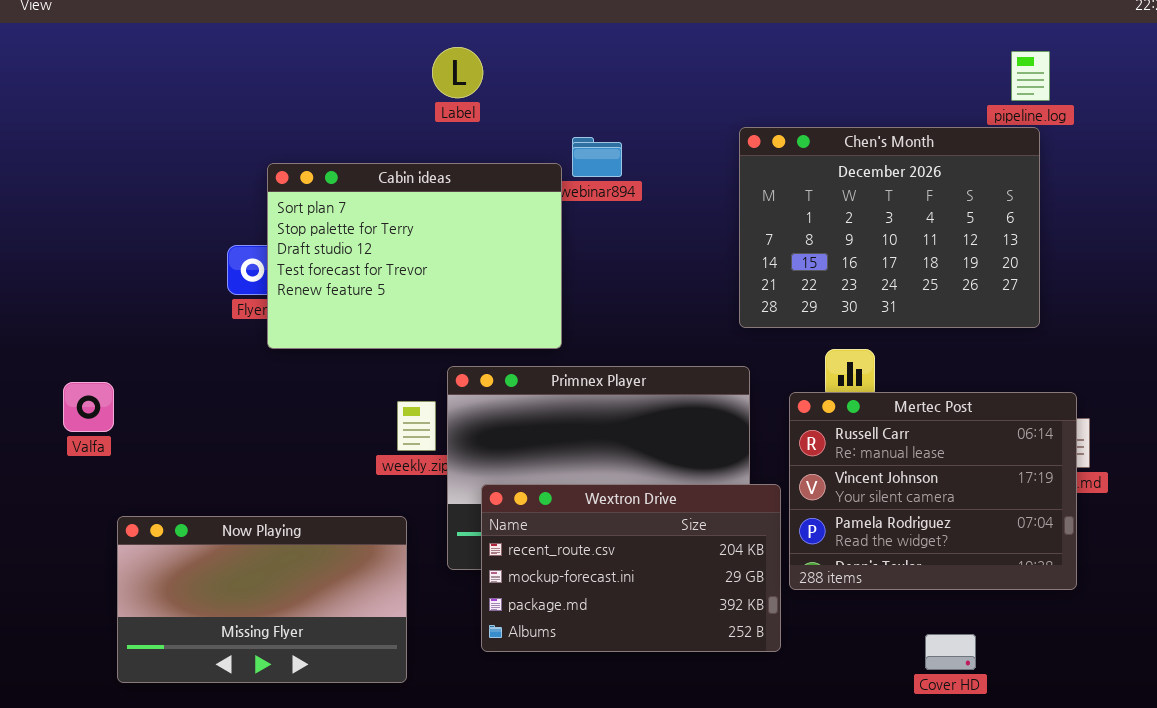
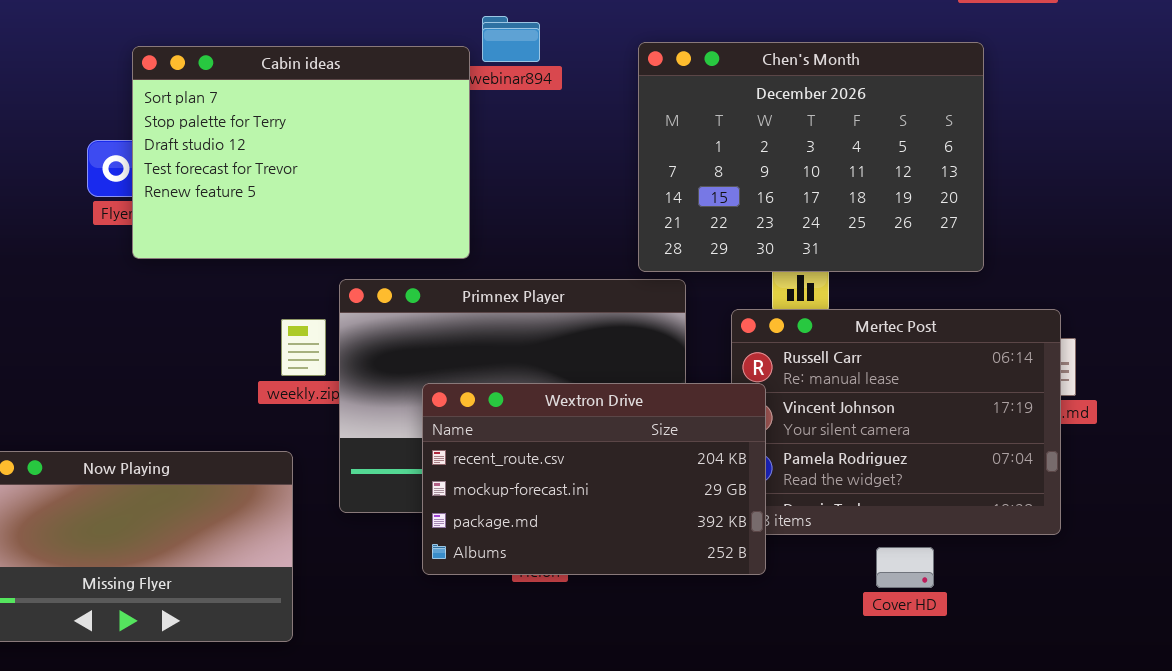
Chen's Month: [739,127,1040,328] -> [638,42,984,272], moved
Wextron Drive: [481,484,781,652] -> [422,383,766,575], moved
Cover HD: [925,634,976,670] -> [876,547,934,588], moved

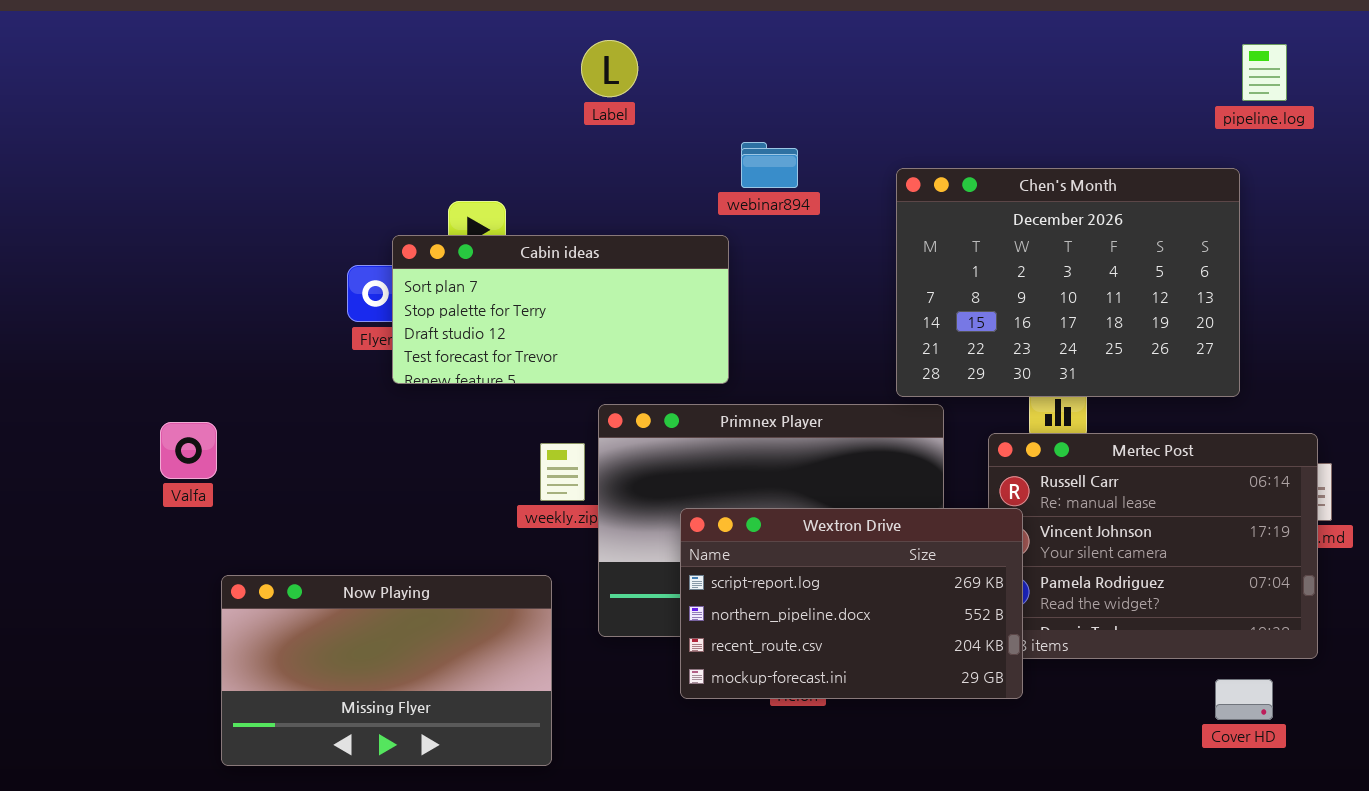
Cabin ideas: [132,46,470,259] -> [392,235,729,384], resized
Wextron Drive: [422,383,766,575] -> [680,508,1023,699], scrolled up 2 rows
Cover HD: [876,547,934,588] -> [1215,679,1273,720], moved

